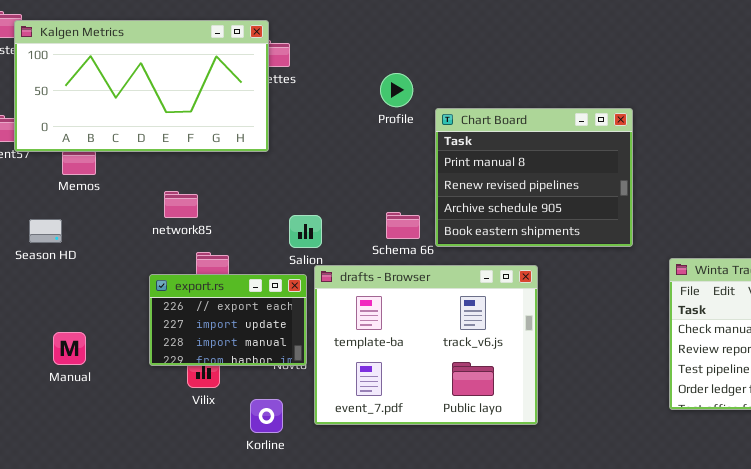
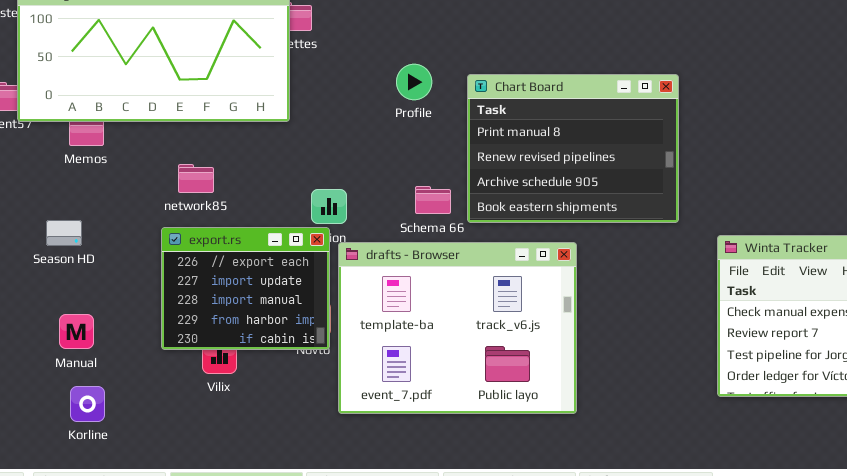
Profile: [380,73,413,107] -> [396,64,432,100], moved
Season HD: [29,219,62,243] -> [46,220,82,246], moved
export.rs: [149,274,307,366] -> [161,227,330,350], resized
Korline: [250,399,283,433] -> [70,386,105,422], moved

